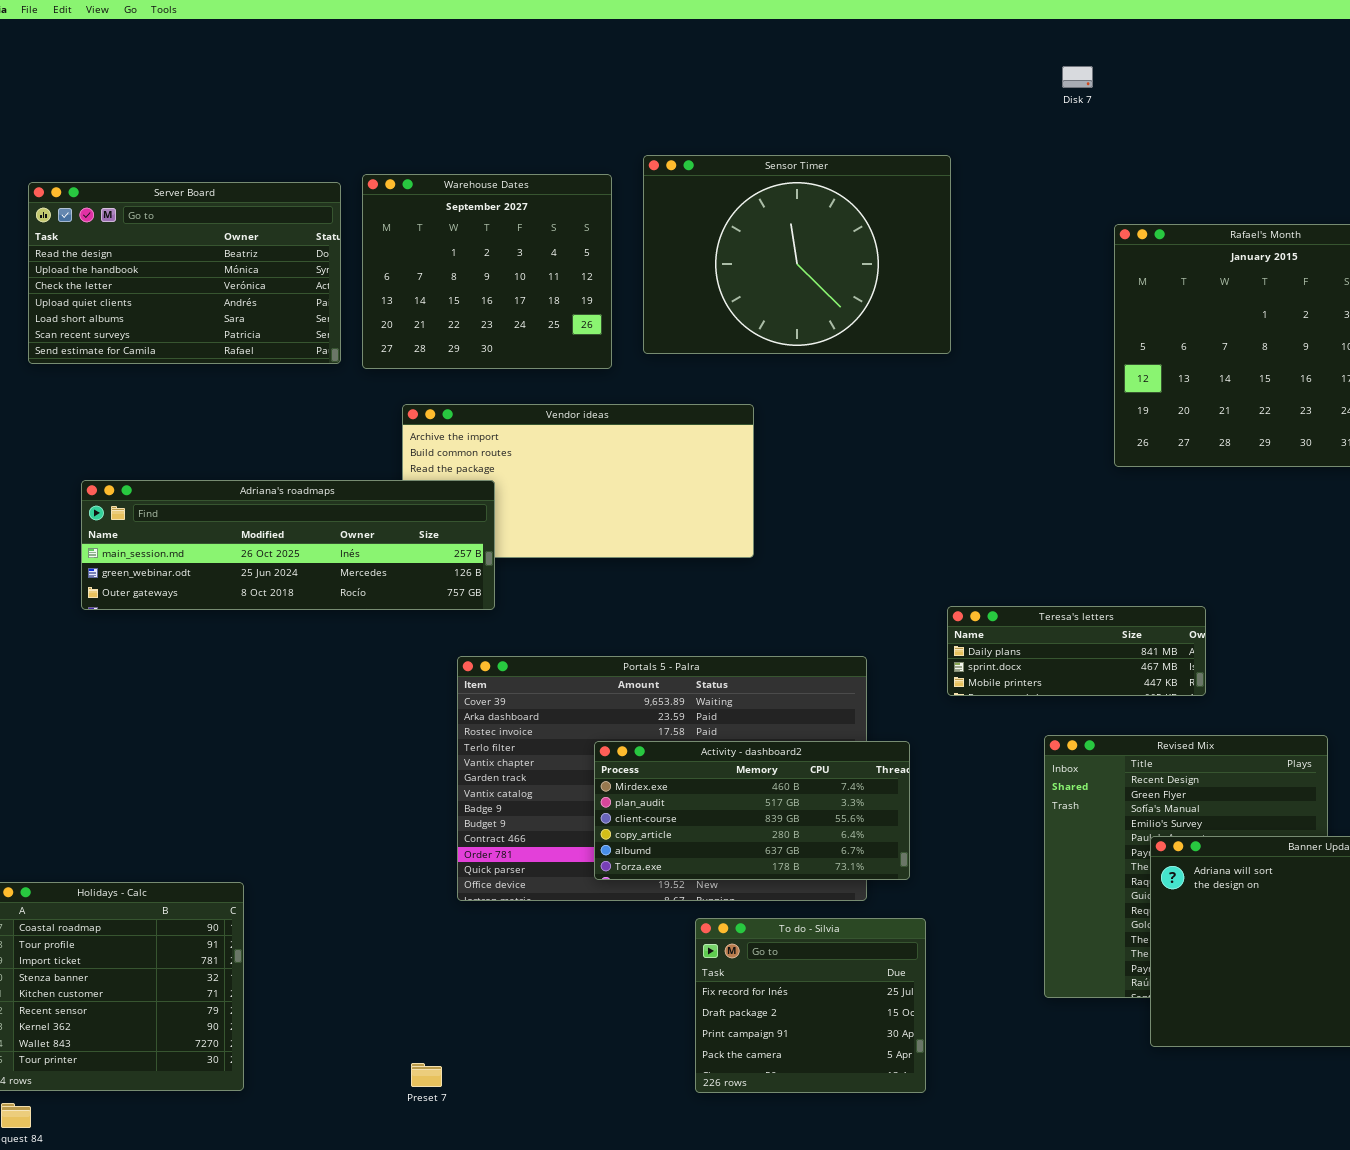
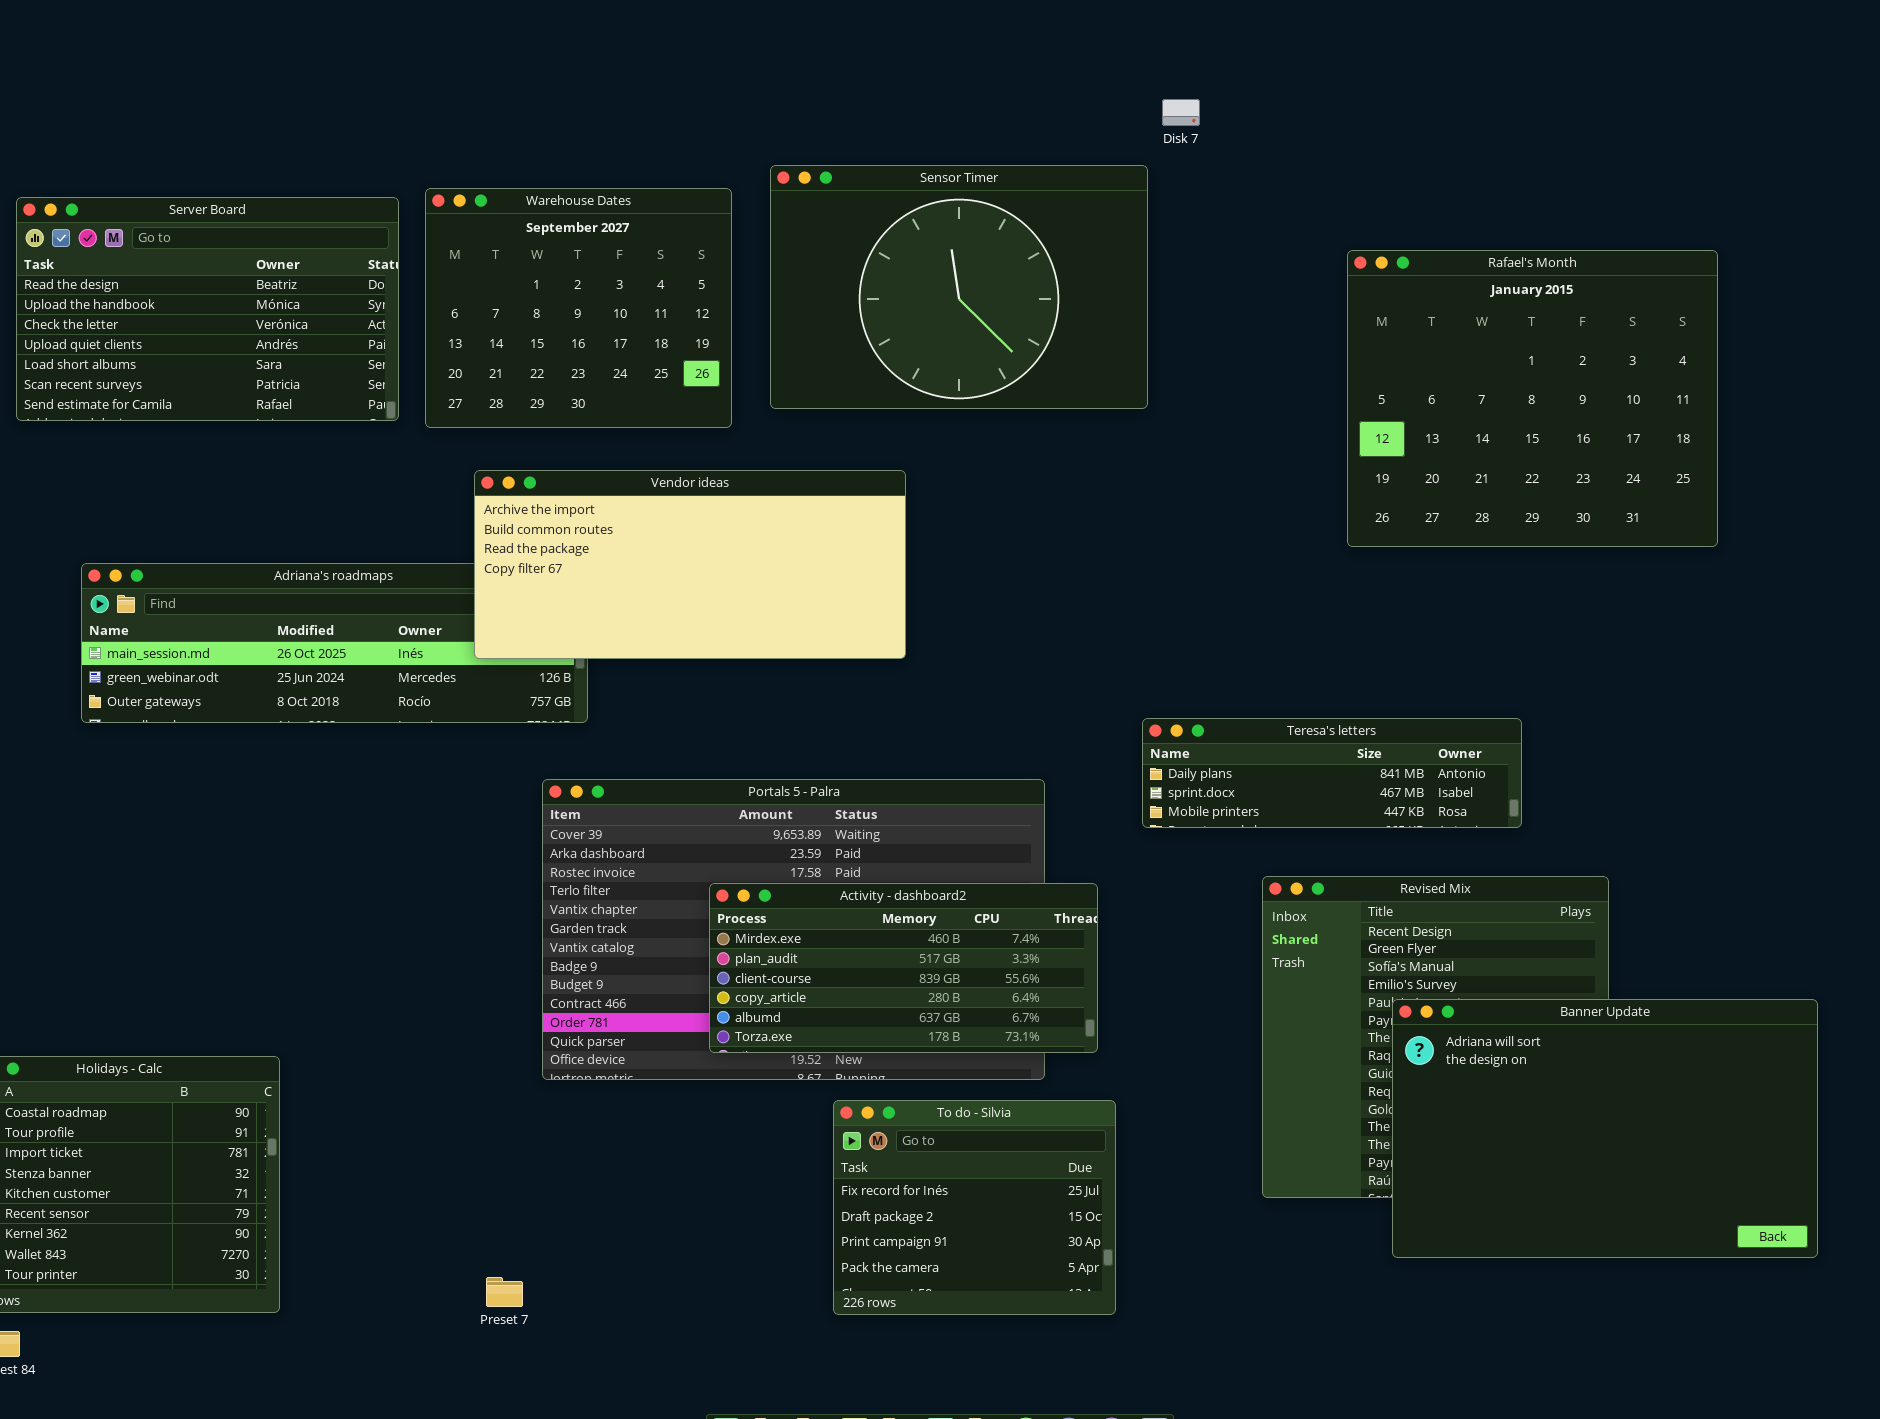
Disk 7: [1062,66,1093,88] -> [1162,99,1200,126], moved
Vendor ideas: [402,404,754,558] -> [474,470,906,659], raised
Teresa's letters: [947,606,1206,696] -> [1142,718,1522,828], resized

